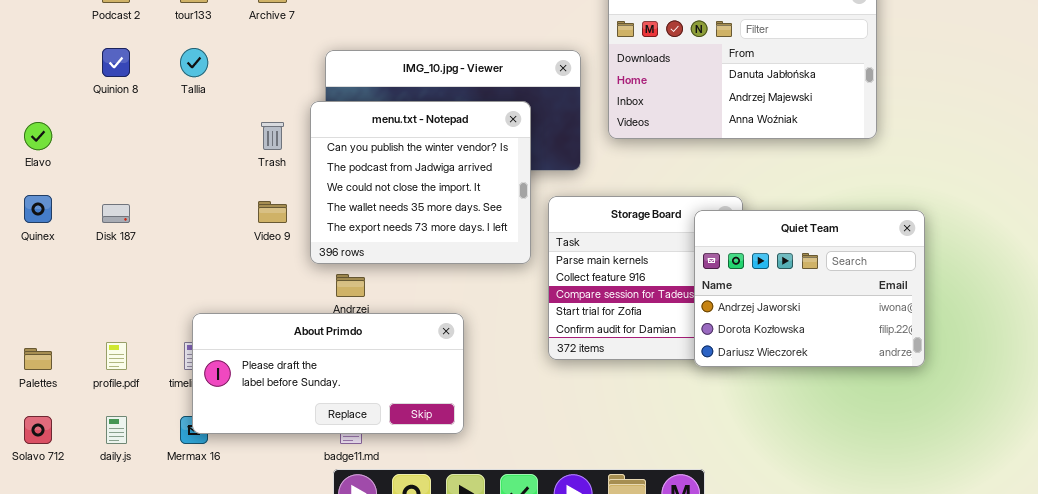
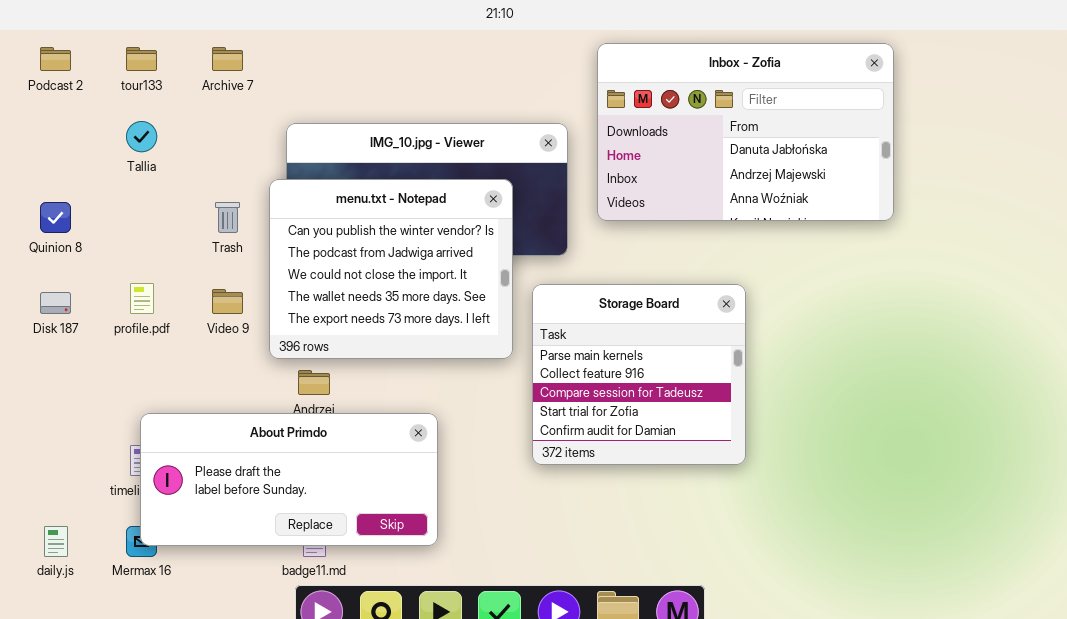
Quinion 8: [102,48,130,77] -> [40,202,71,233], moved
Quiet Team: [694,210,925,367] -> none, closed
profile.pdf: [106,342,127,370] -> [130,283,154,314], moved

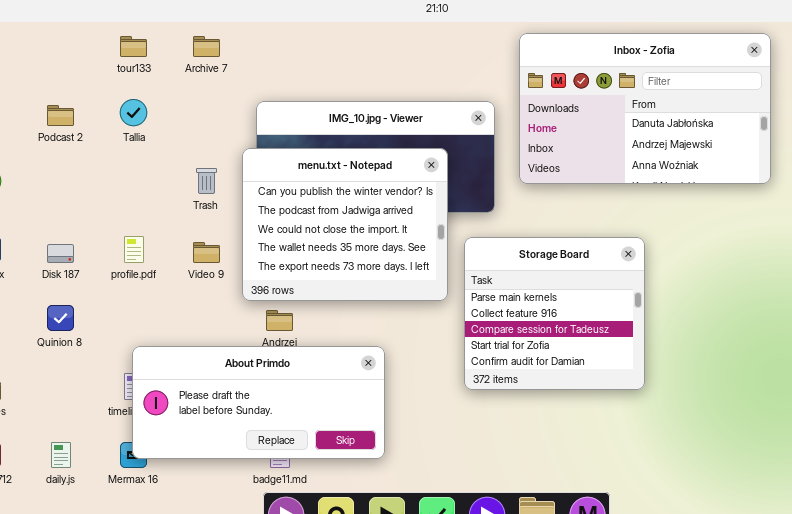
Podcast 2: [40,47,71,71] -> [47,105,74,126], moved
Quinion 8: [40,202,71,233] -> [47,305,74,331], moved

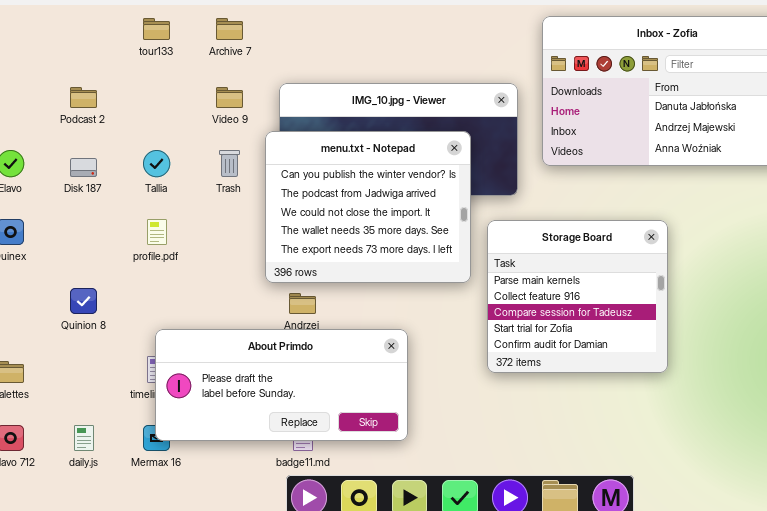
Tallia: [120,99,147,126] -> [143,150,170,177], moved
Video 9: [193,242,220,263] -> [216,87,243,108], moved
Disk 187: [47,244,74,263] -> [70,158,97,177], moved

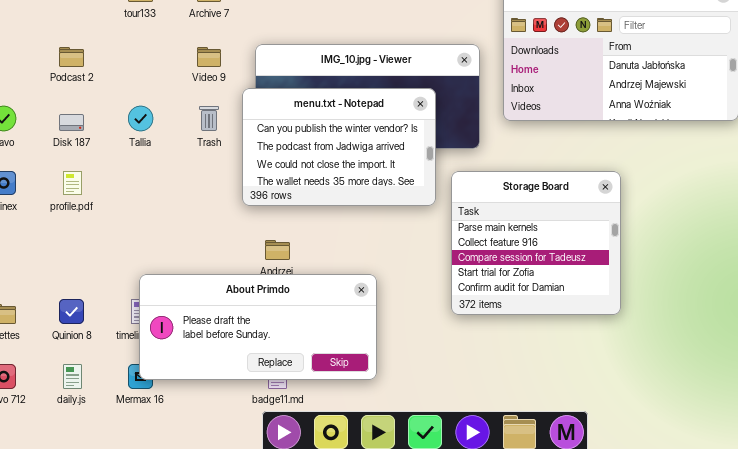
menu.txt - Notepad: [265,131,471,283] -> [242,88,436,206], resized
profile.pdf: [147,219,167,245] -> [63,171,82,195], moved
Quinion 8: [70,288,97,314] -> [59,299,84,324], moved

